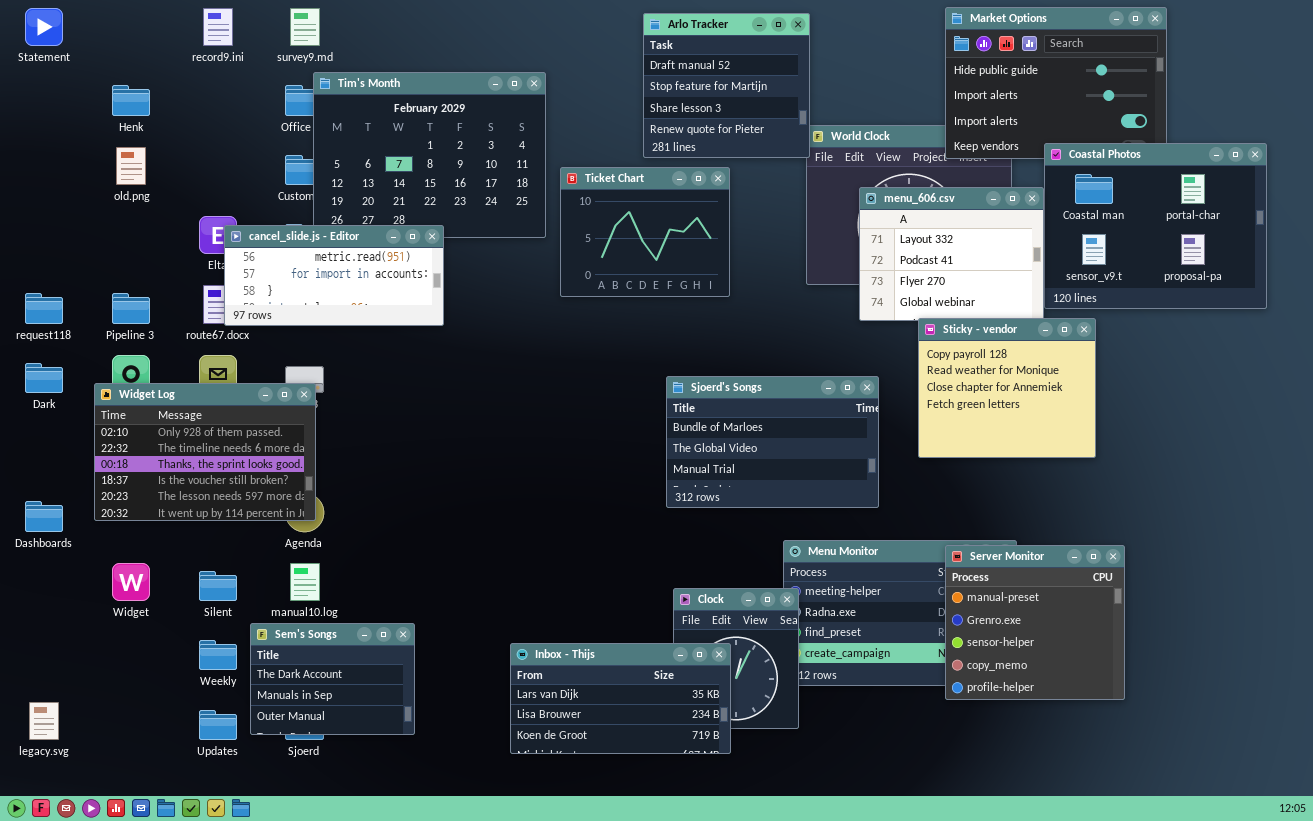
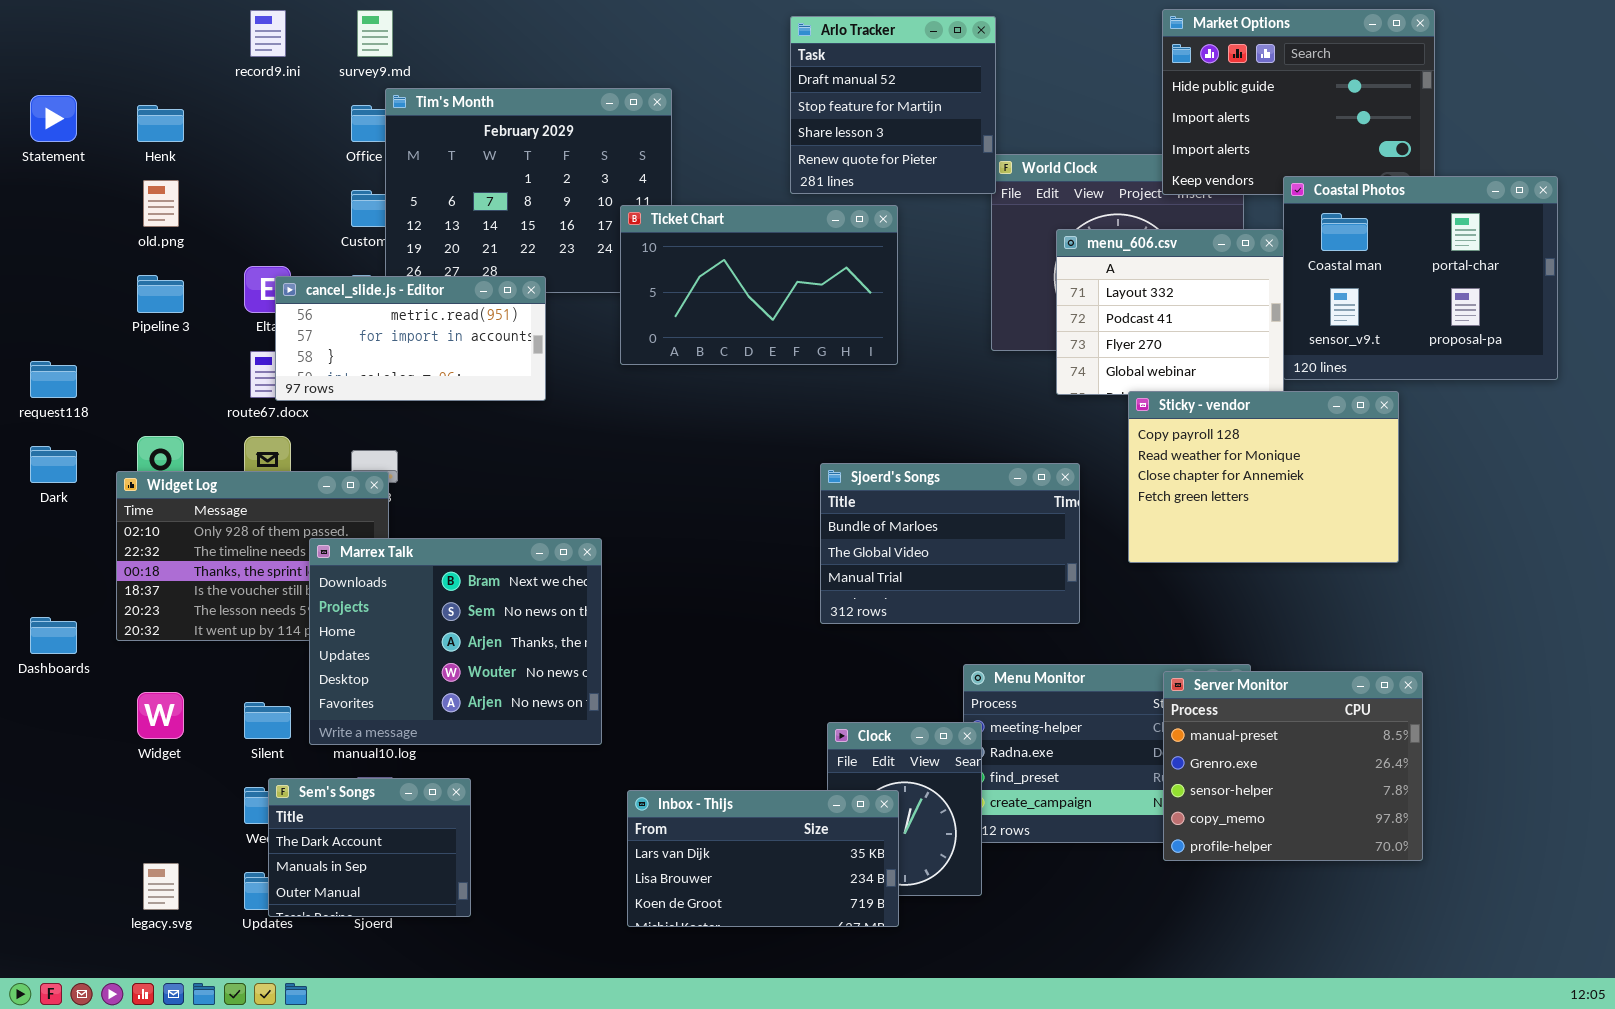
Statement: [25,8,63,46] -> [30,95,77,142], moved
Ticket Chart: [560,167,730,297] -> [620,205,898,365], resized
Pipeline 3: [112,293,150,324] -> [137,275,184,313], moved
Sticky - vendor: [918,318,1096,458] -> [1128,391,1399,563], resized
Marrex Talk: none -> [309,538,602,745], opened
Server Monitor: [945,545,1125,700] -> [1163,671,1423,861], resized
Sem's Songs: [250,623,415,735] -> [268,778,471,917], moved
legacy.svg: [29,702,59,740] -> [143,863,179,910], moved

